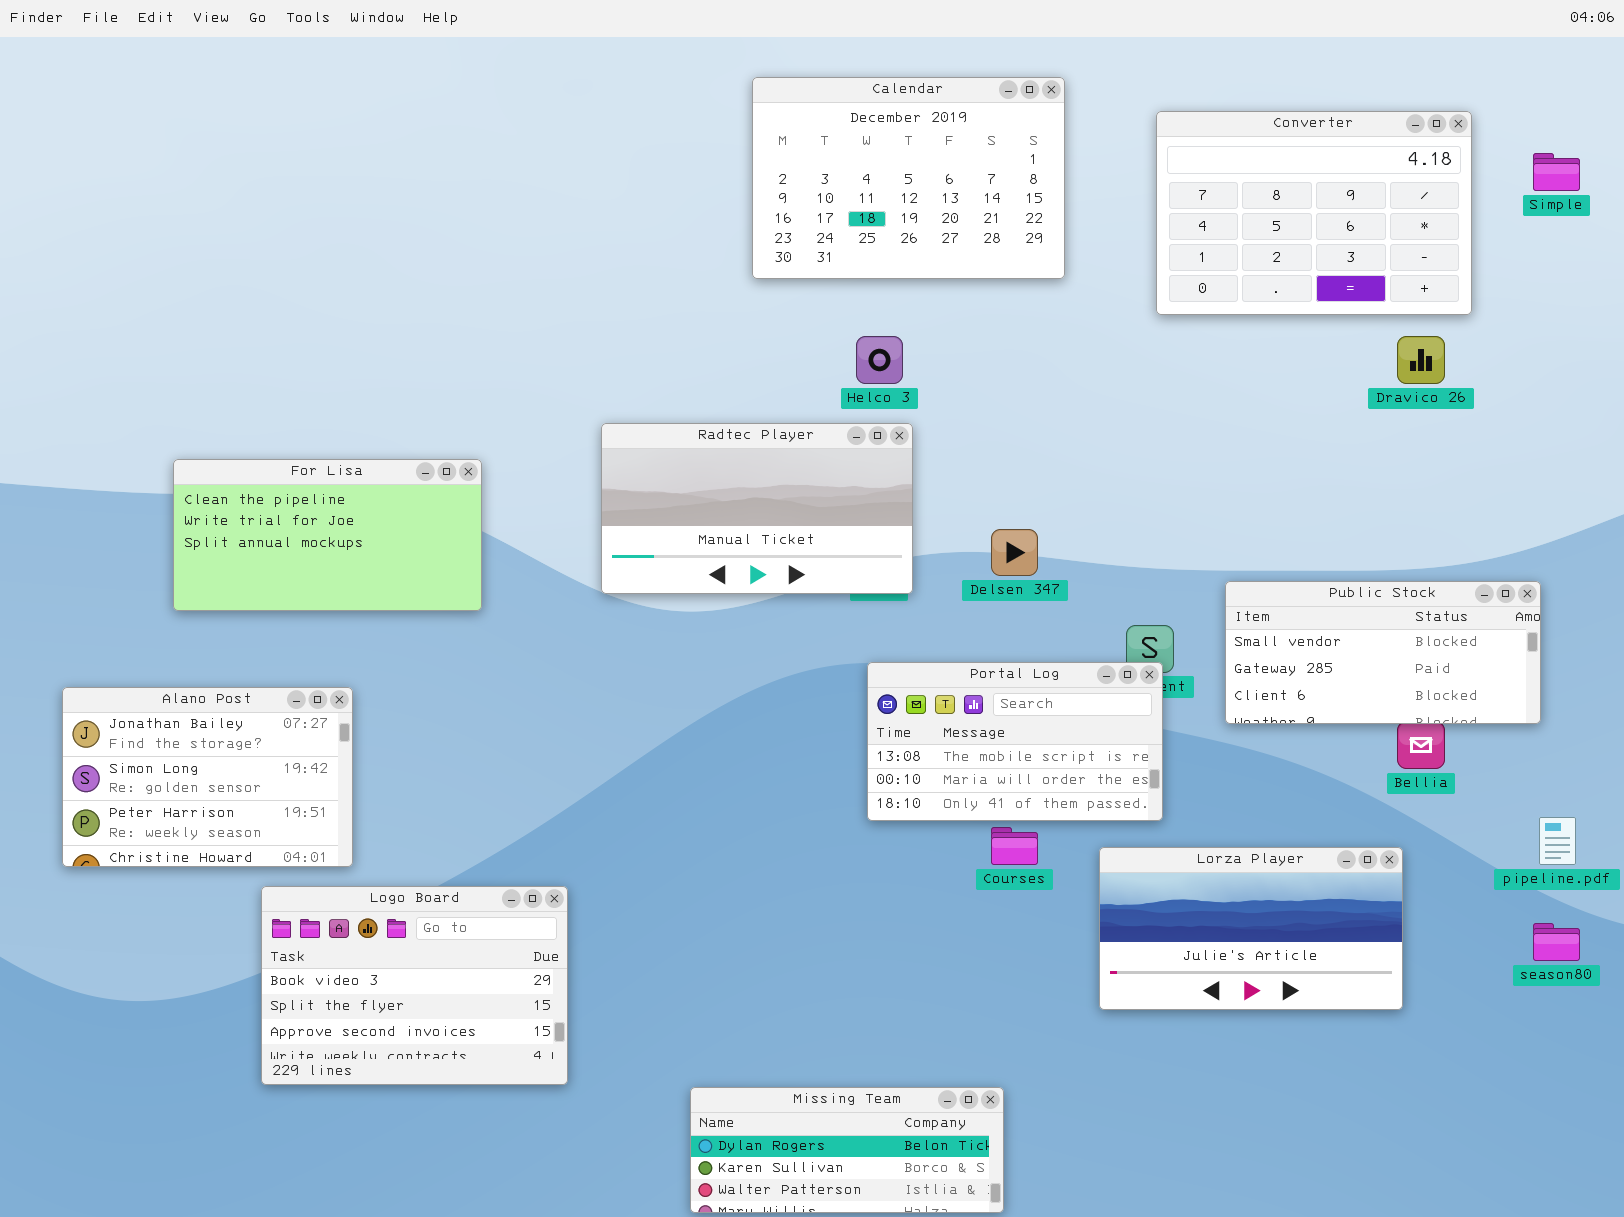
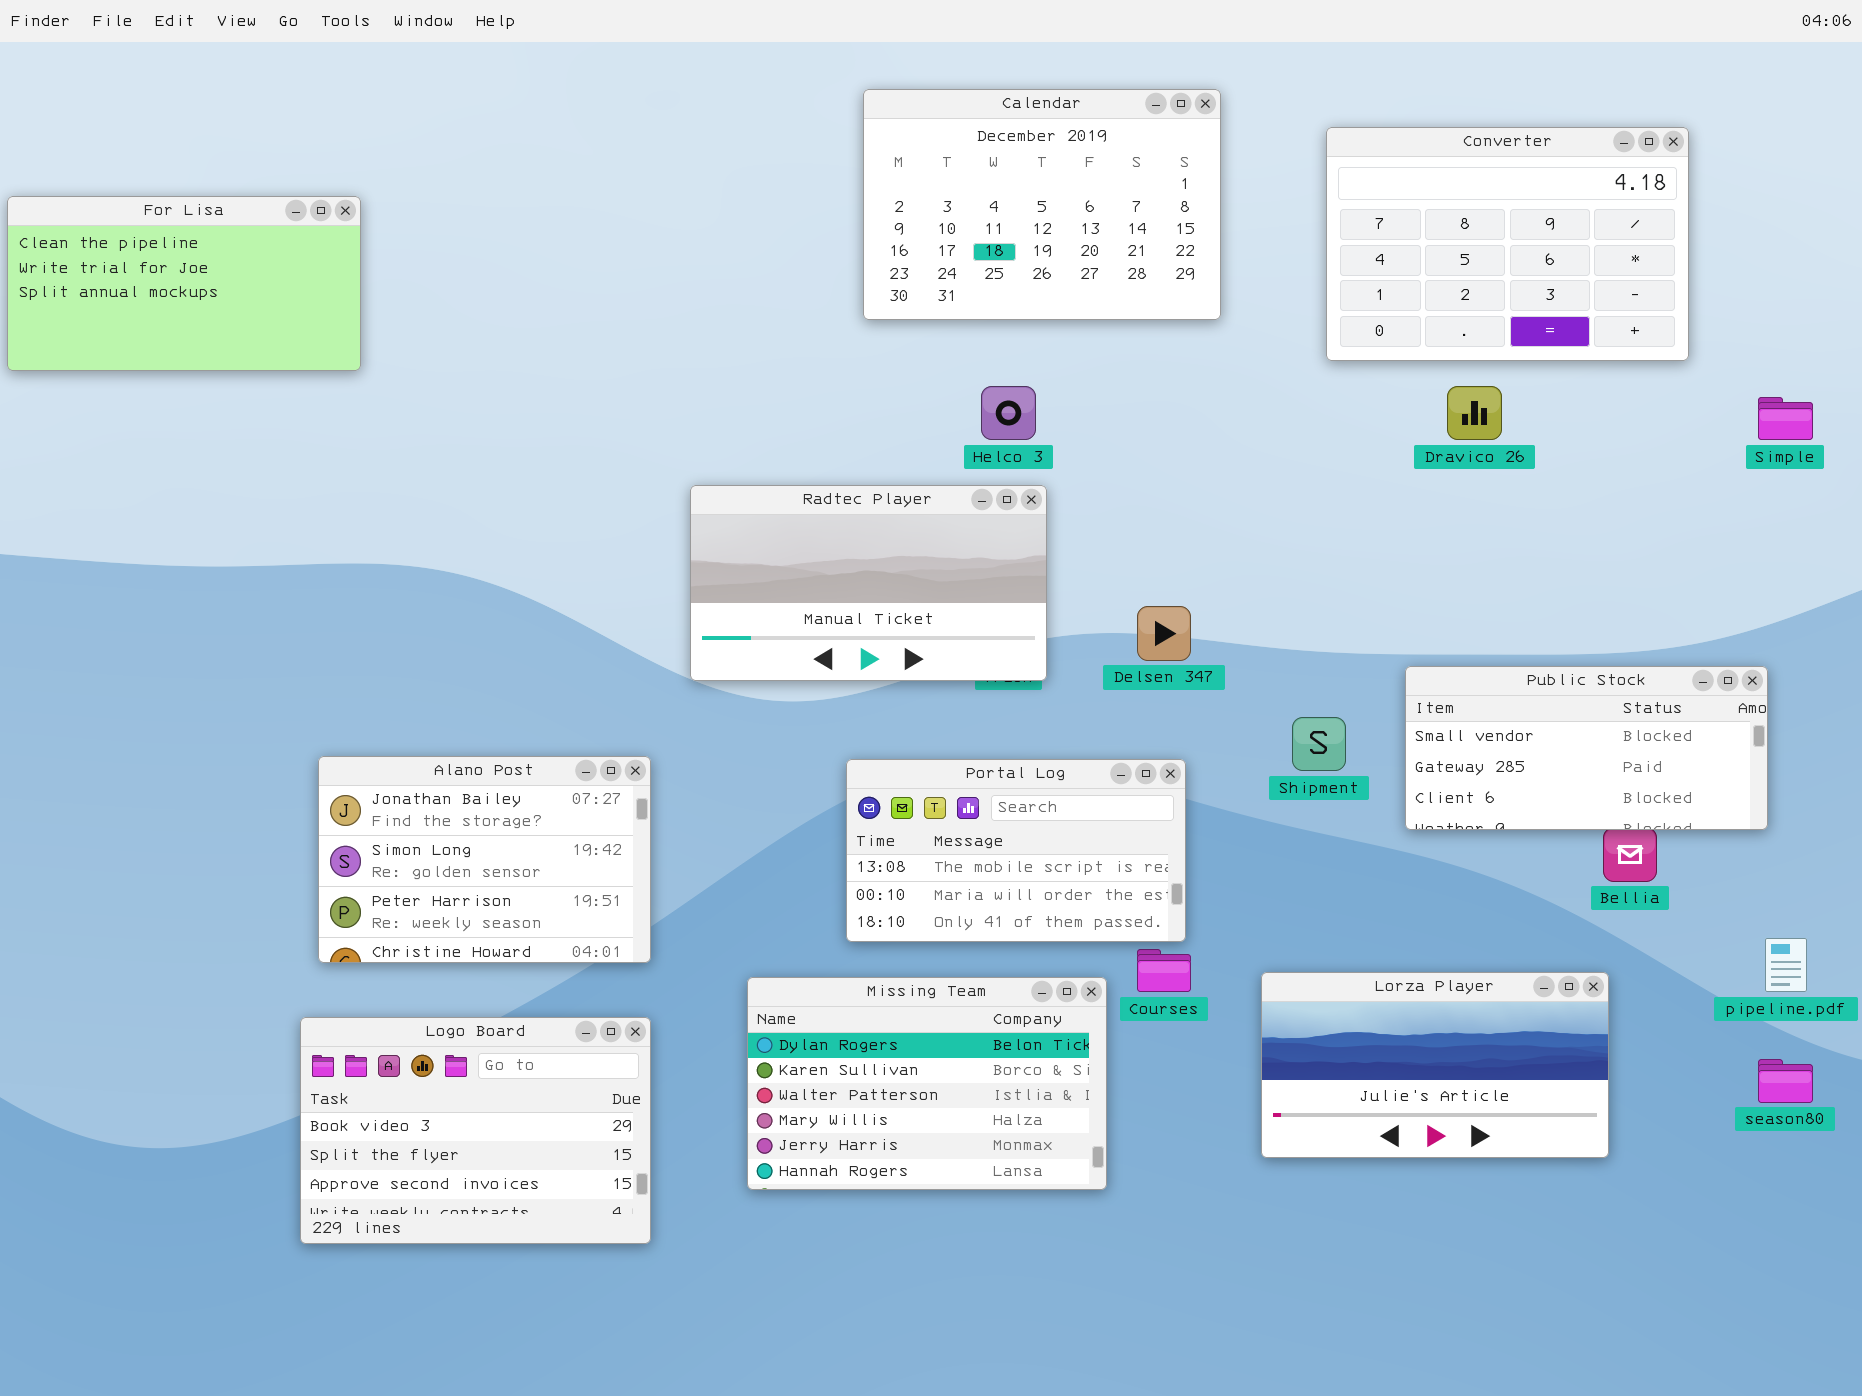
Simple: [1533,153,1580,191] -> [1758,397,1813,440], moved
Dravico 26: [1397,336,1445,384] -> [1447,386,1502,440], moved
For Lisa: [173,459,482,611] -> [7,196,361,371], moved
Portal Log: [867,662,1163,821] -> [846,759,1186,942], moved
Alano Post: [62,687,353,867] -> [318,756,651,963], moved
Missing Team: [690,1087,1004,1213] -> [747,977,1107,1190], moved, resized

